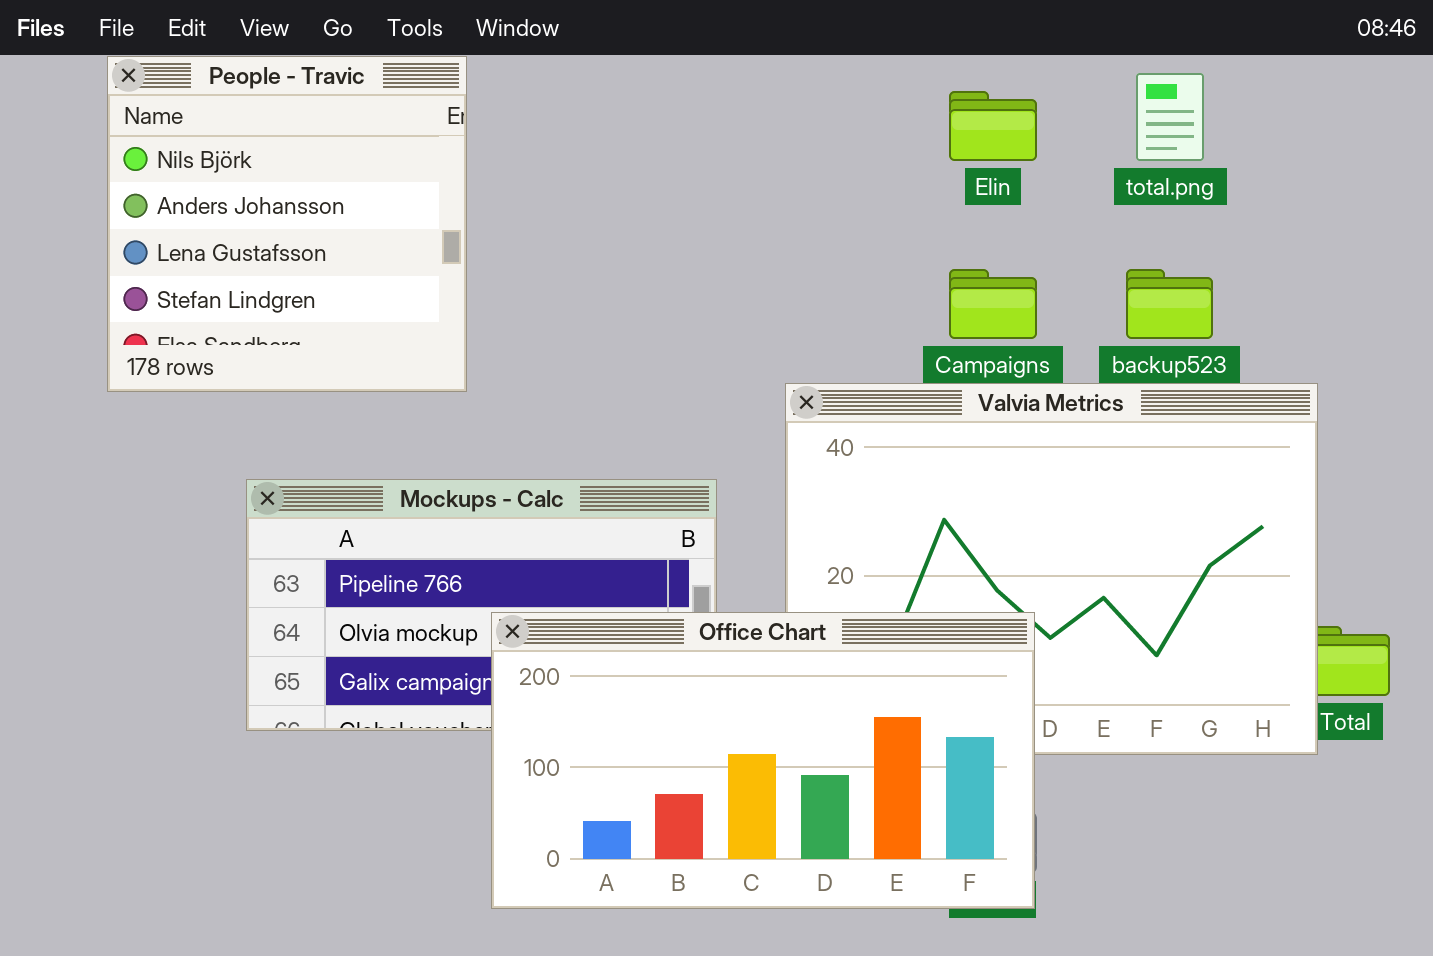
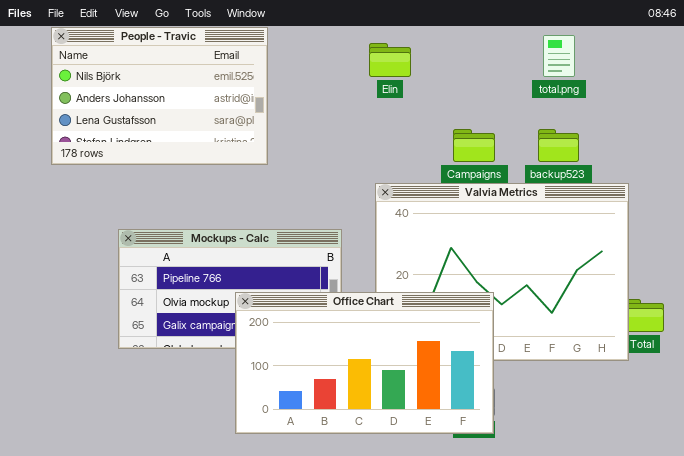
People - Travic: [107,56,467,392] -> [51,27,268,165], resized
Elin: [949,91,1037,161] -> [369,43,411,77], moved

